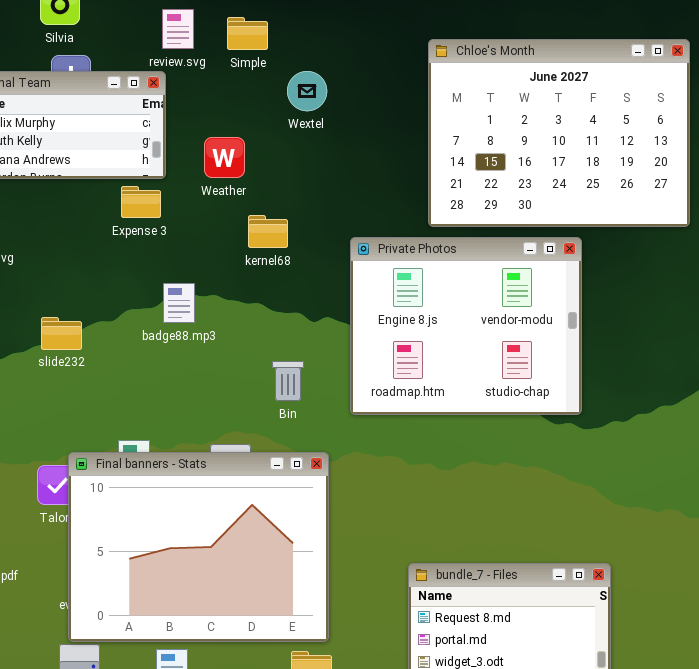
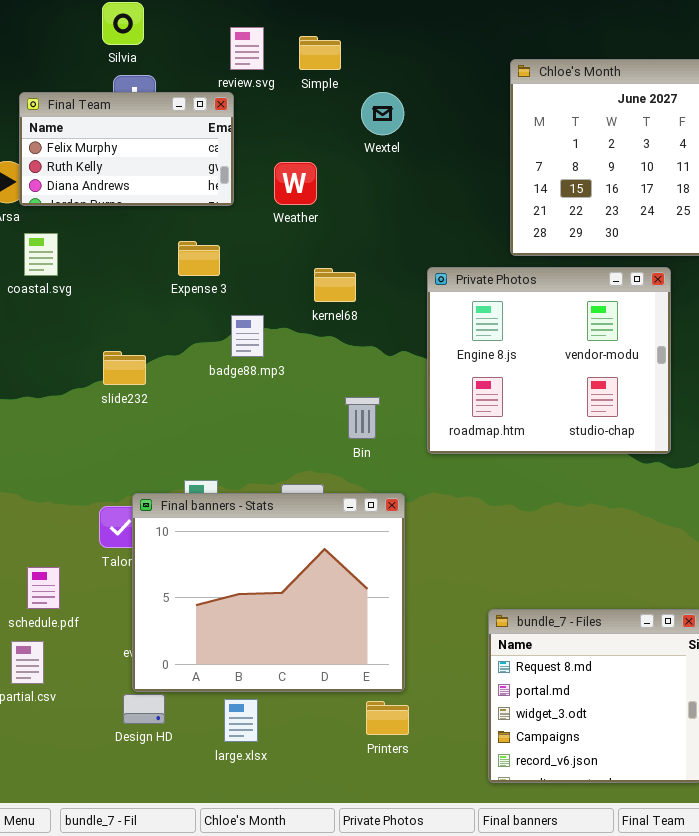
Expense 3: [121,186,161,218] -> [178,241,220,276], moved
kernel68: [248,215,288,248] -> [314,268,356,302], moved

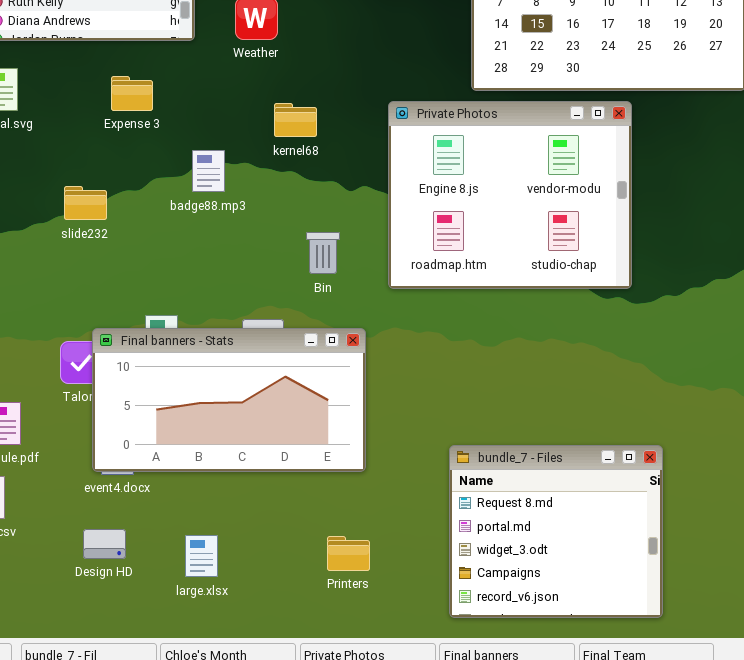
Expense 3: [178,241,220,276] -> [111,76,153,111], moved
Final banners - Stats: [132,493,405,692] -> [92,328,366,472], resized

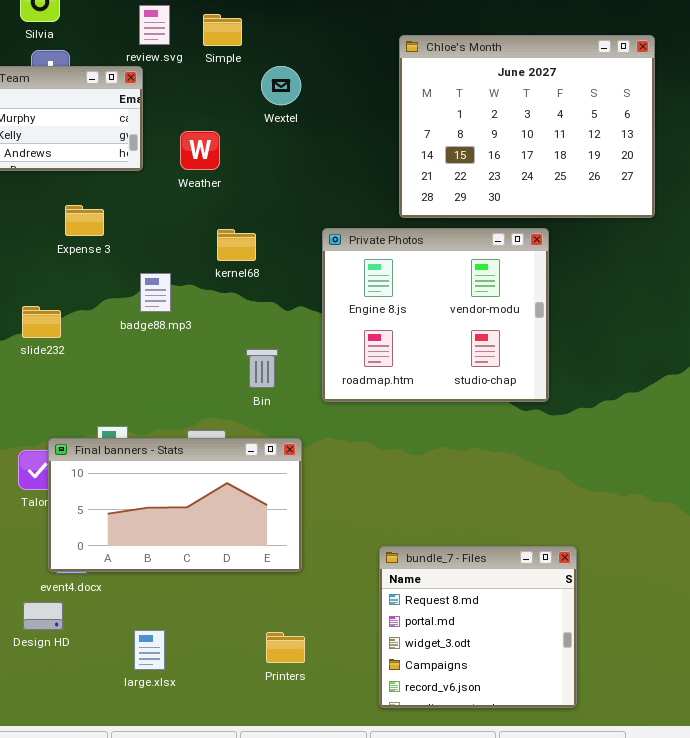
Design HD: [83,529,126,559] -> [23,602,63,630], moved

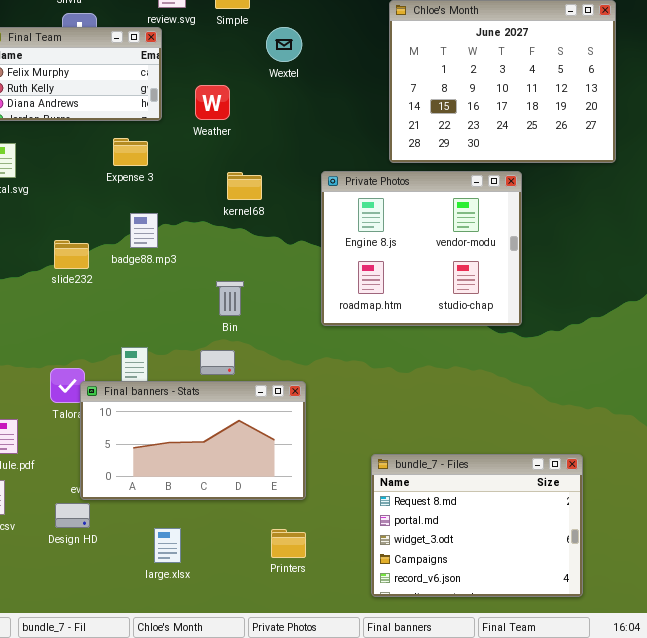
Expense 3: [65,205,104,236] -> [113,138,148,166], moved
badge88.mp3: [140,273,171,312] -> [130,213,158,248], moved
Bin: [246,349,278,388] -> [216,281,244,316], moved
Final banners - Stats: [48,438,302,572] -> [80,381,306,500], moved
bundle_7 - Files: [379,546,577,708] -> [371,454,583,597], resized

